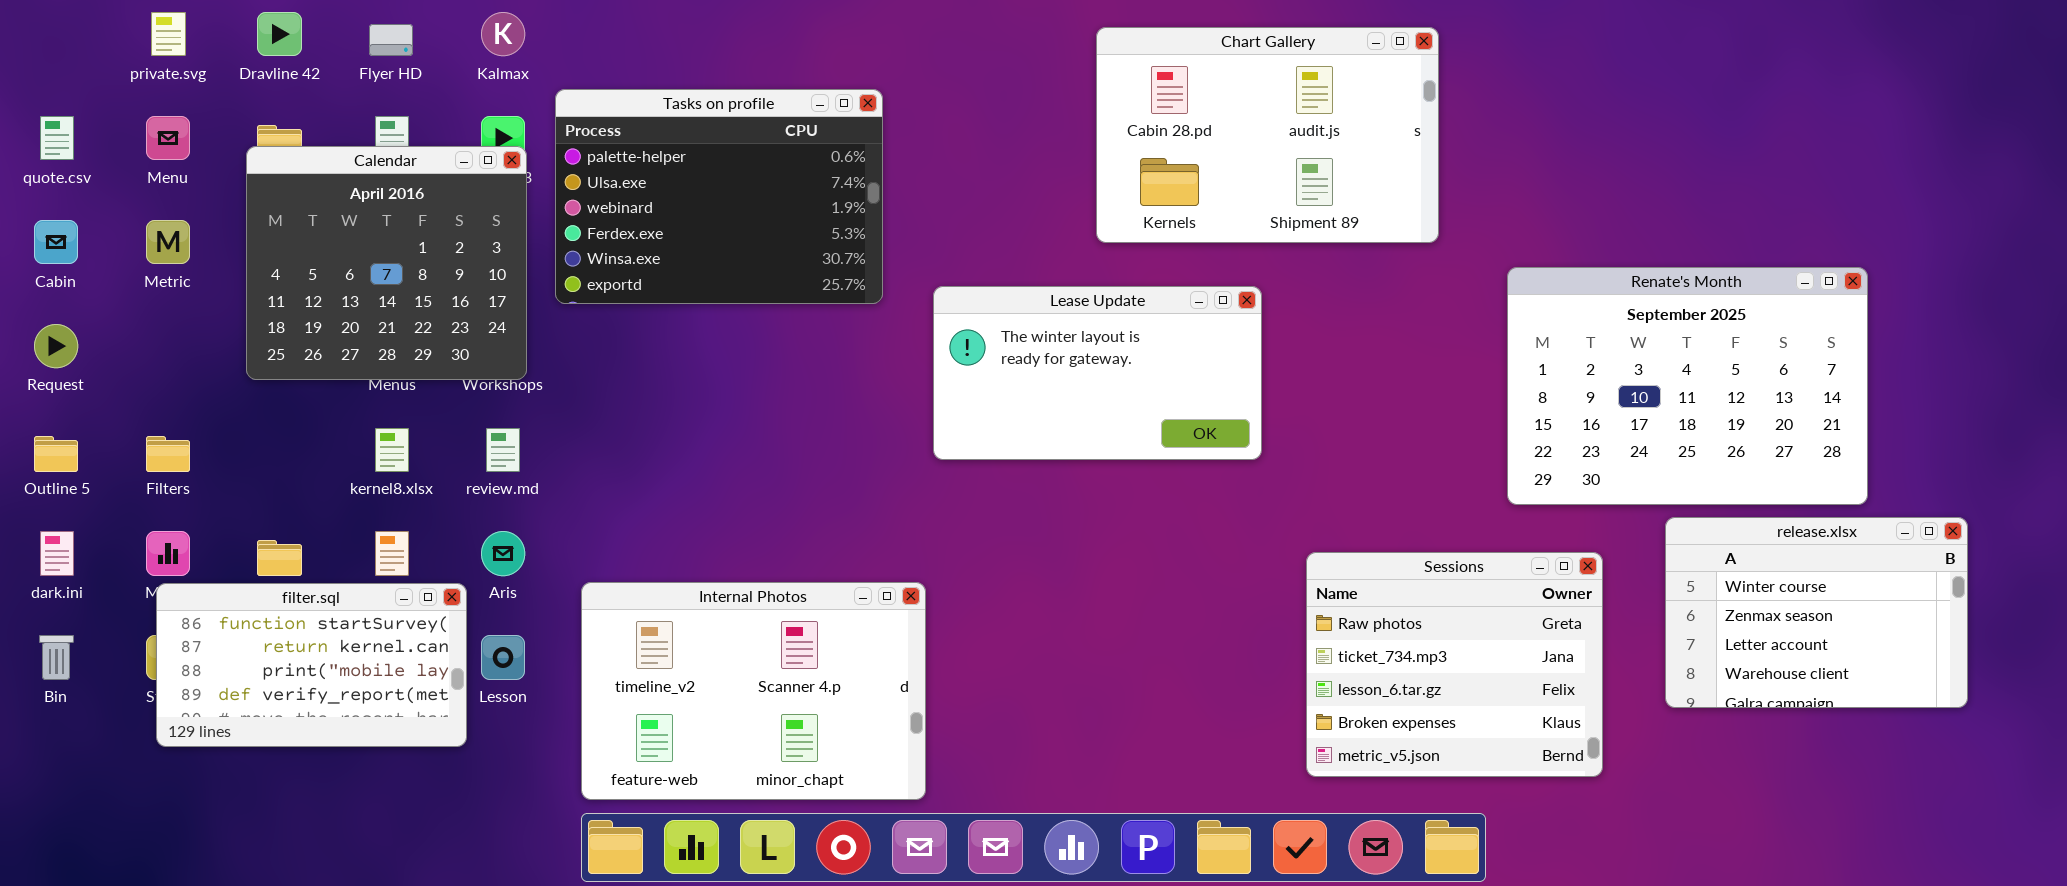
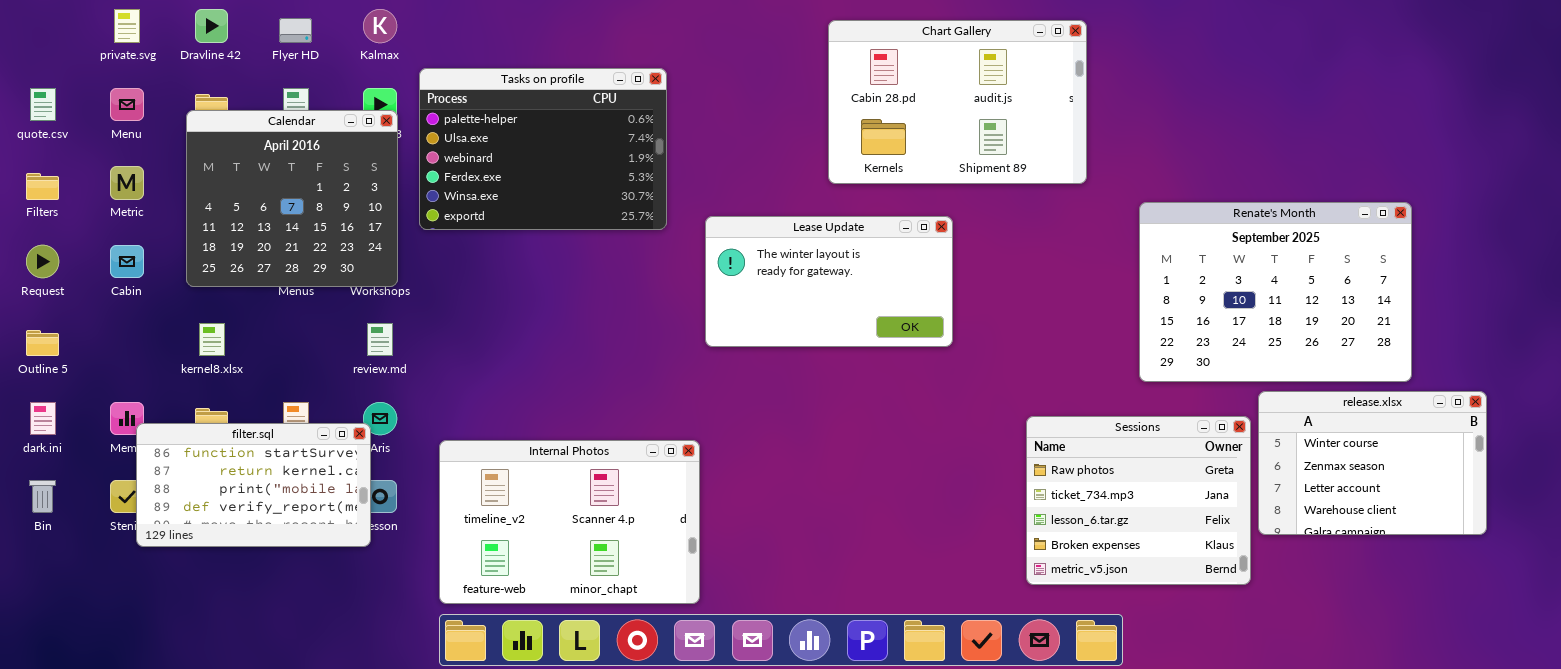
Cabin: [34,220,78,264] -> [110,245,144,278], moved
kernel8.xlsx: [375,428,409,472] -> [199,323,225,356], moved
Filters: [146,436,190,472] -> [26,173,59,200], moved
Sessions: [1306,552,1603,777] -> [1026,416,1251,585], moved
filter.sql: [156,583,467,747] -> [136,423,371,547], moved

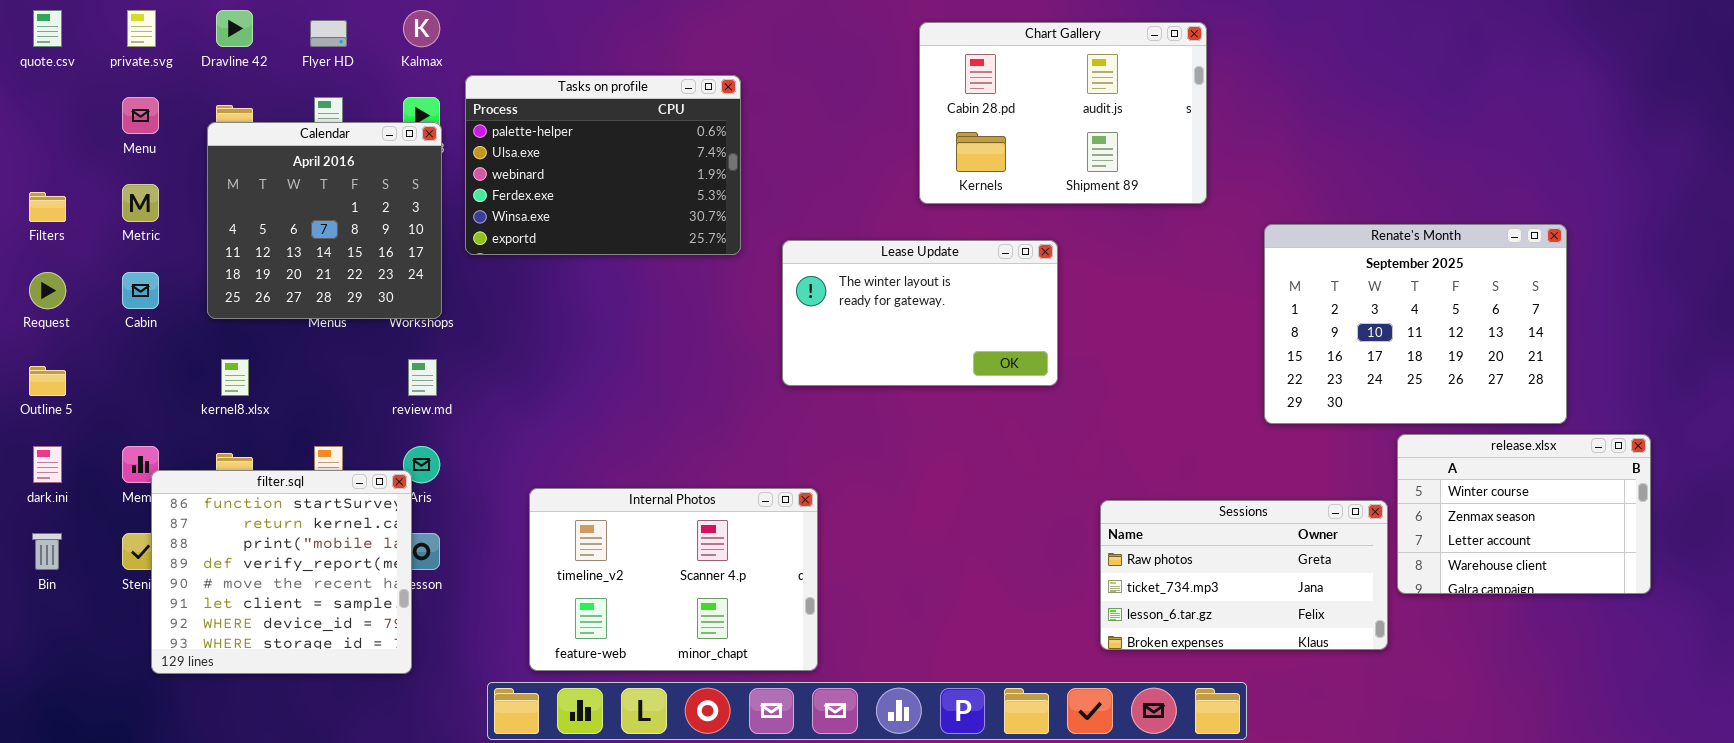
quote.csv: [30,88,56,121] -> [33,10,62,47], moved
Sessions: [1026,416,1251,585] -> [1100,500,1388,650], resized
filter.sql: [136,423,371,547] -> [151,470,412,674], resized
Internal Photos: [439,440,700,604] -> [529,488,818,671], moved

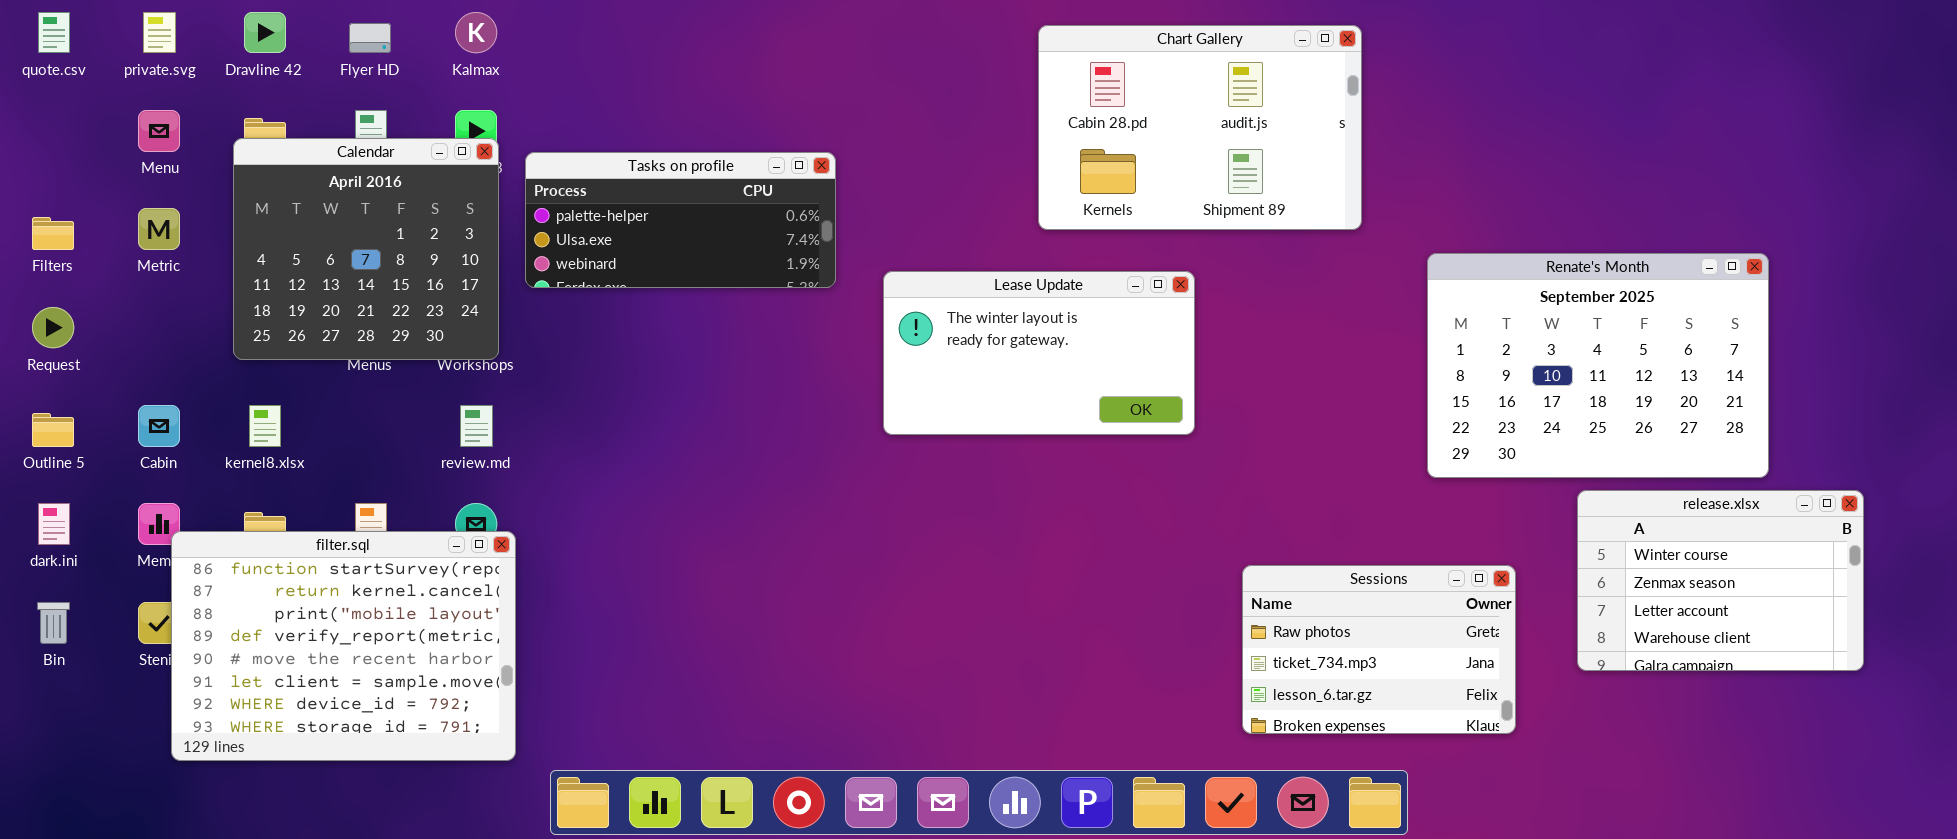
Tasks on profile: [465,75,741,255] -> [525,152,836,288], resized
Cabin: [122,272,159,309] -> [138,405,180,447], moved
filter.sql: [151,470,412,674] -> [171,531,516,761], resized
Internal Photos: [529,488,818,671] -> none, closed
Sessions: [1100,500,1388,650] -> [1242,565,1516,734], resized

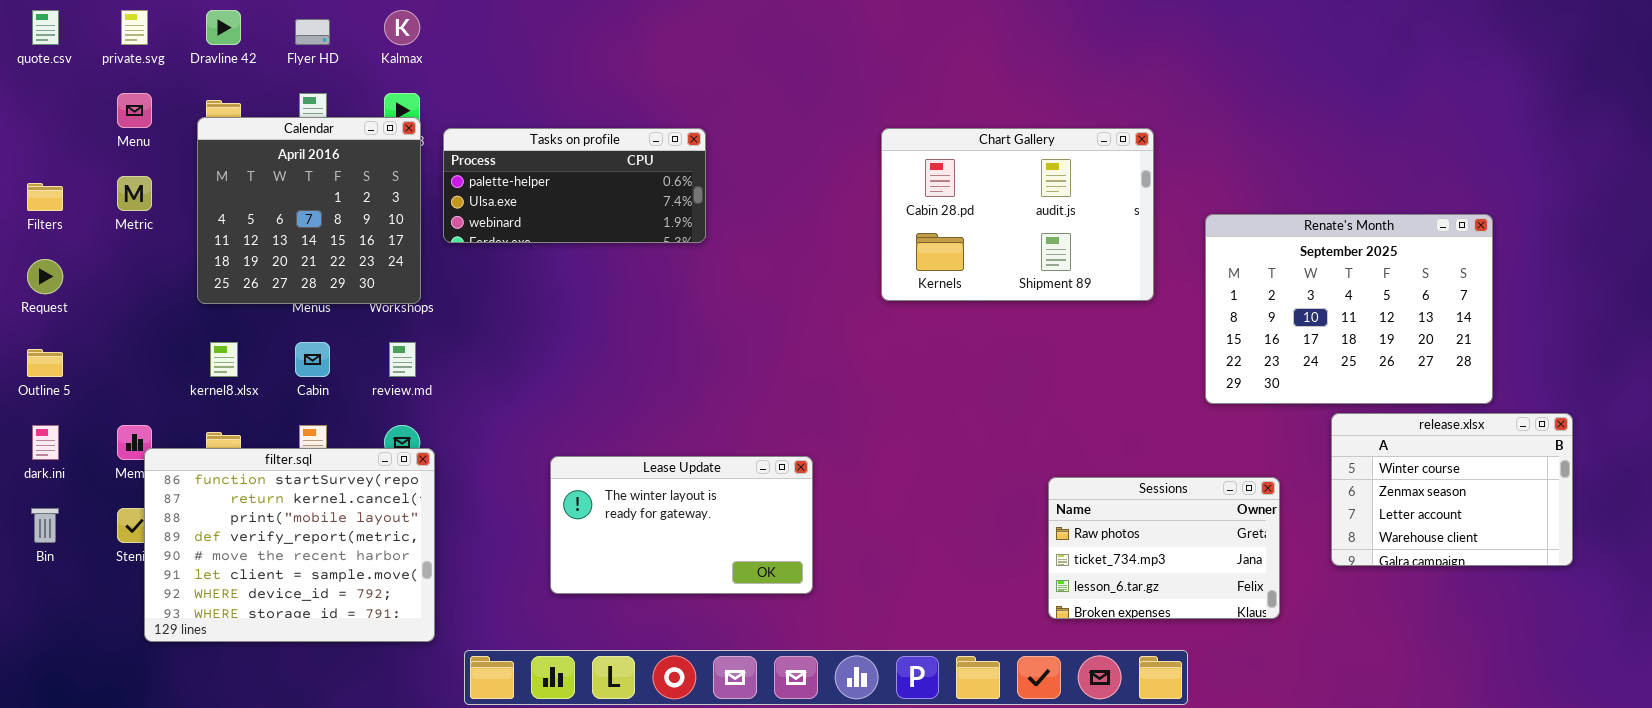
Chart Gallery: [1038,25,1362,230] -> [881,128,1154,301], moved
Lease Update: [883,271,1195,435] -> [550,456,813,594], moved
Cabin: [138,405,180,447] -> [295,342,330,377], moved

